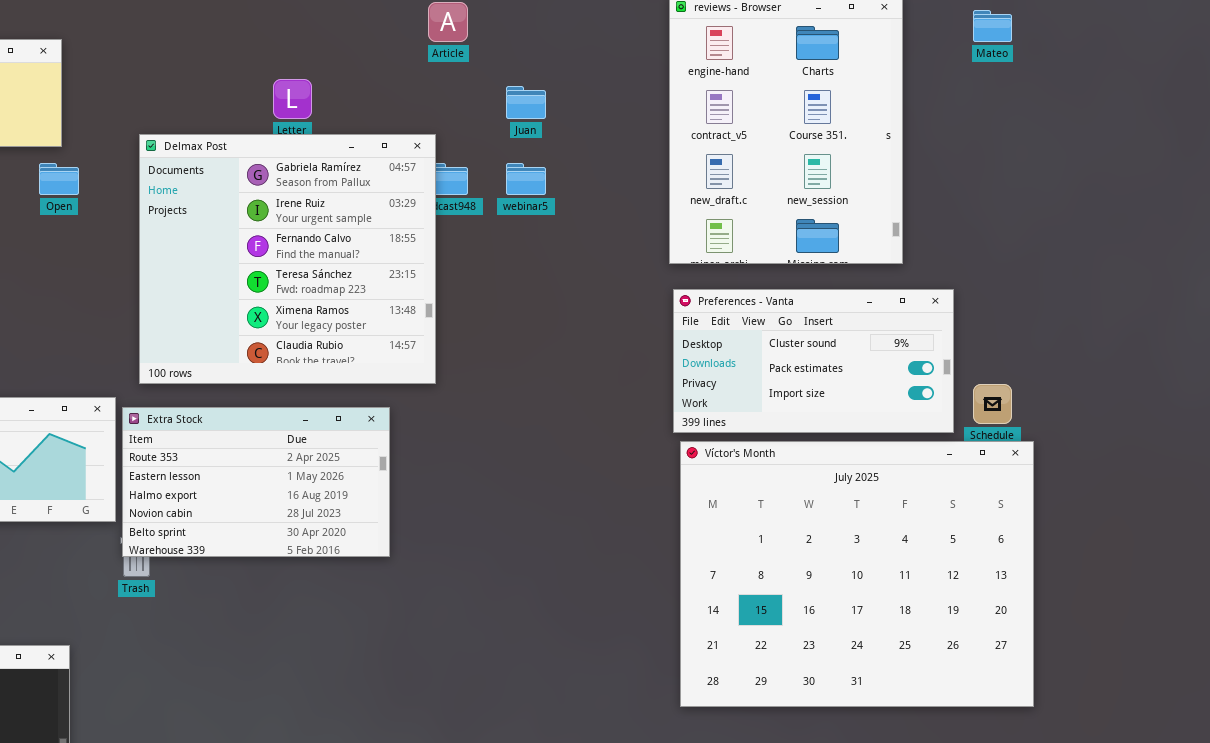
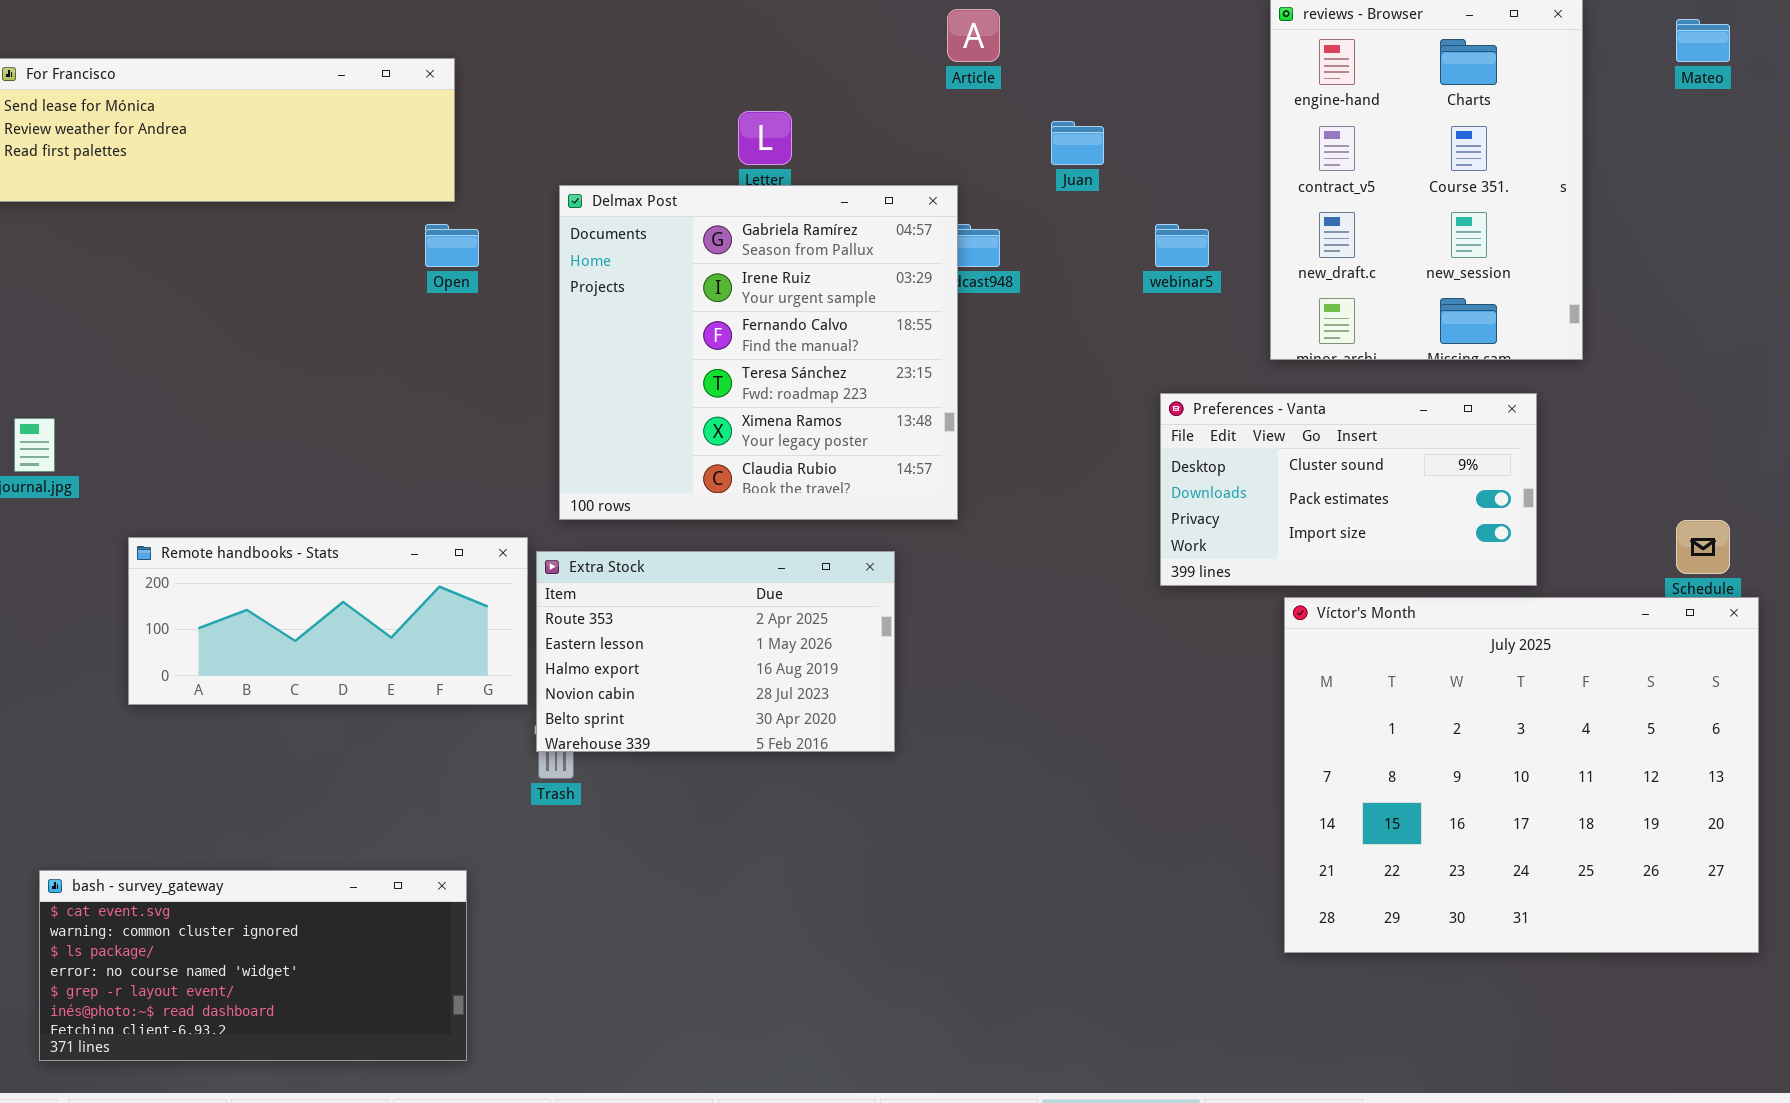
webinar5: [506,163,546,195] -> [1155,224,1209,267], moved
Preferences - Vanta: [673,289,954,433] -> [1160,393,1537,586], moved

